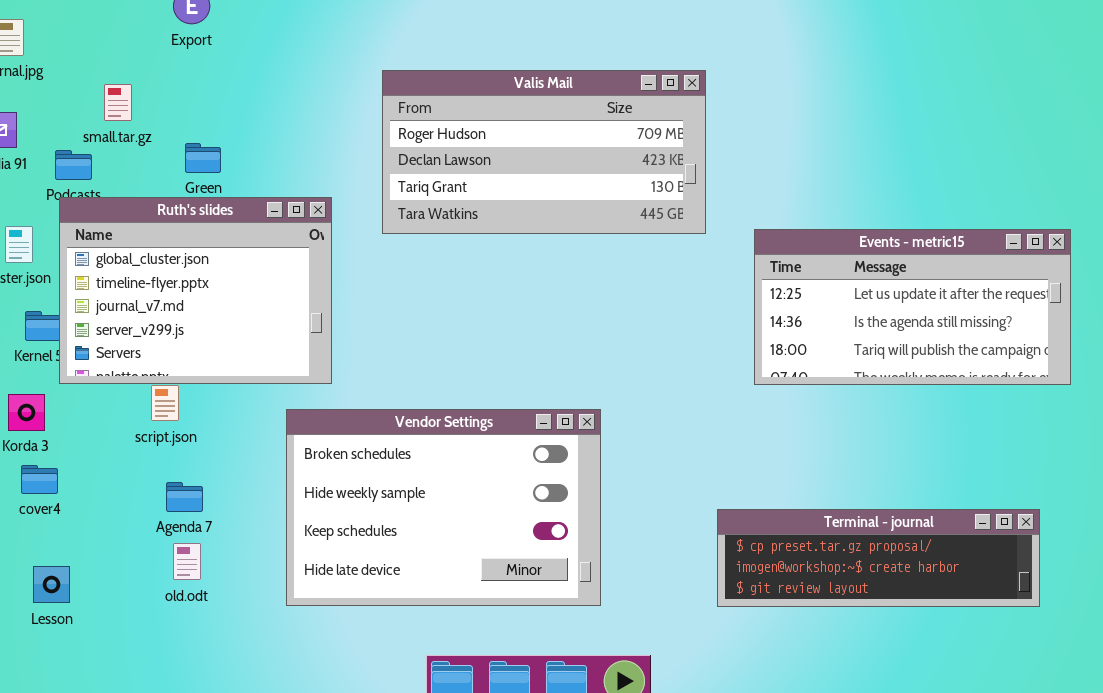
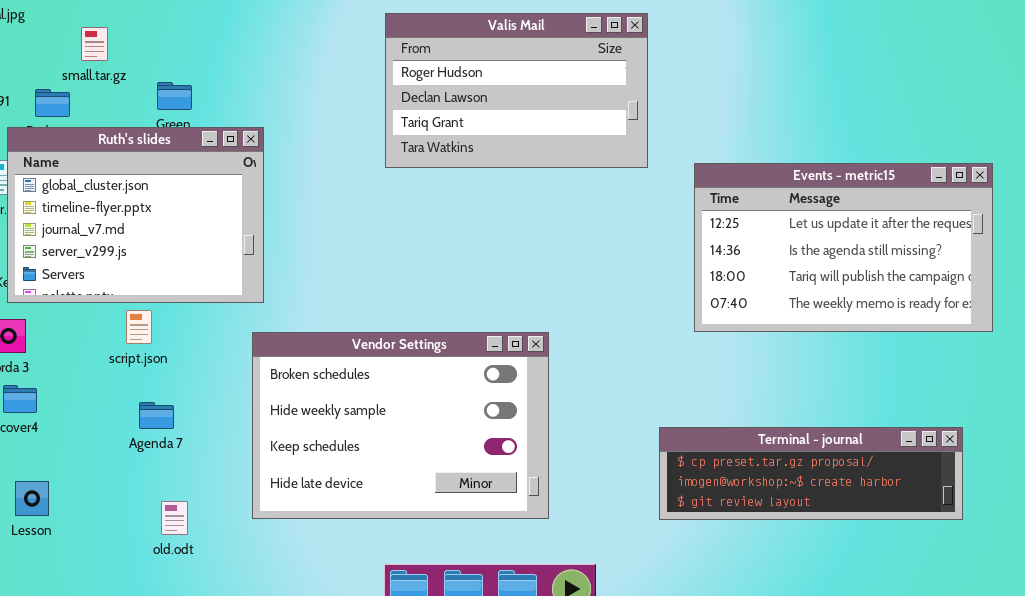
Valis Mail: [382,70,706,234] -> [385,13,648,168], resized
Ruth's slides: [59,197,332,384] -> [7,127,264,303], moved
Events - metric15: [754,229,1071,385] -> [694,163,993,332], resized
old.odt: [173,543,201,580] -> [161,501,188,535], moved

